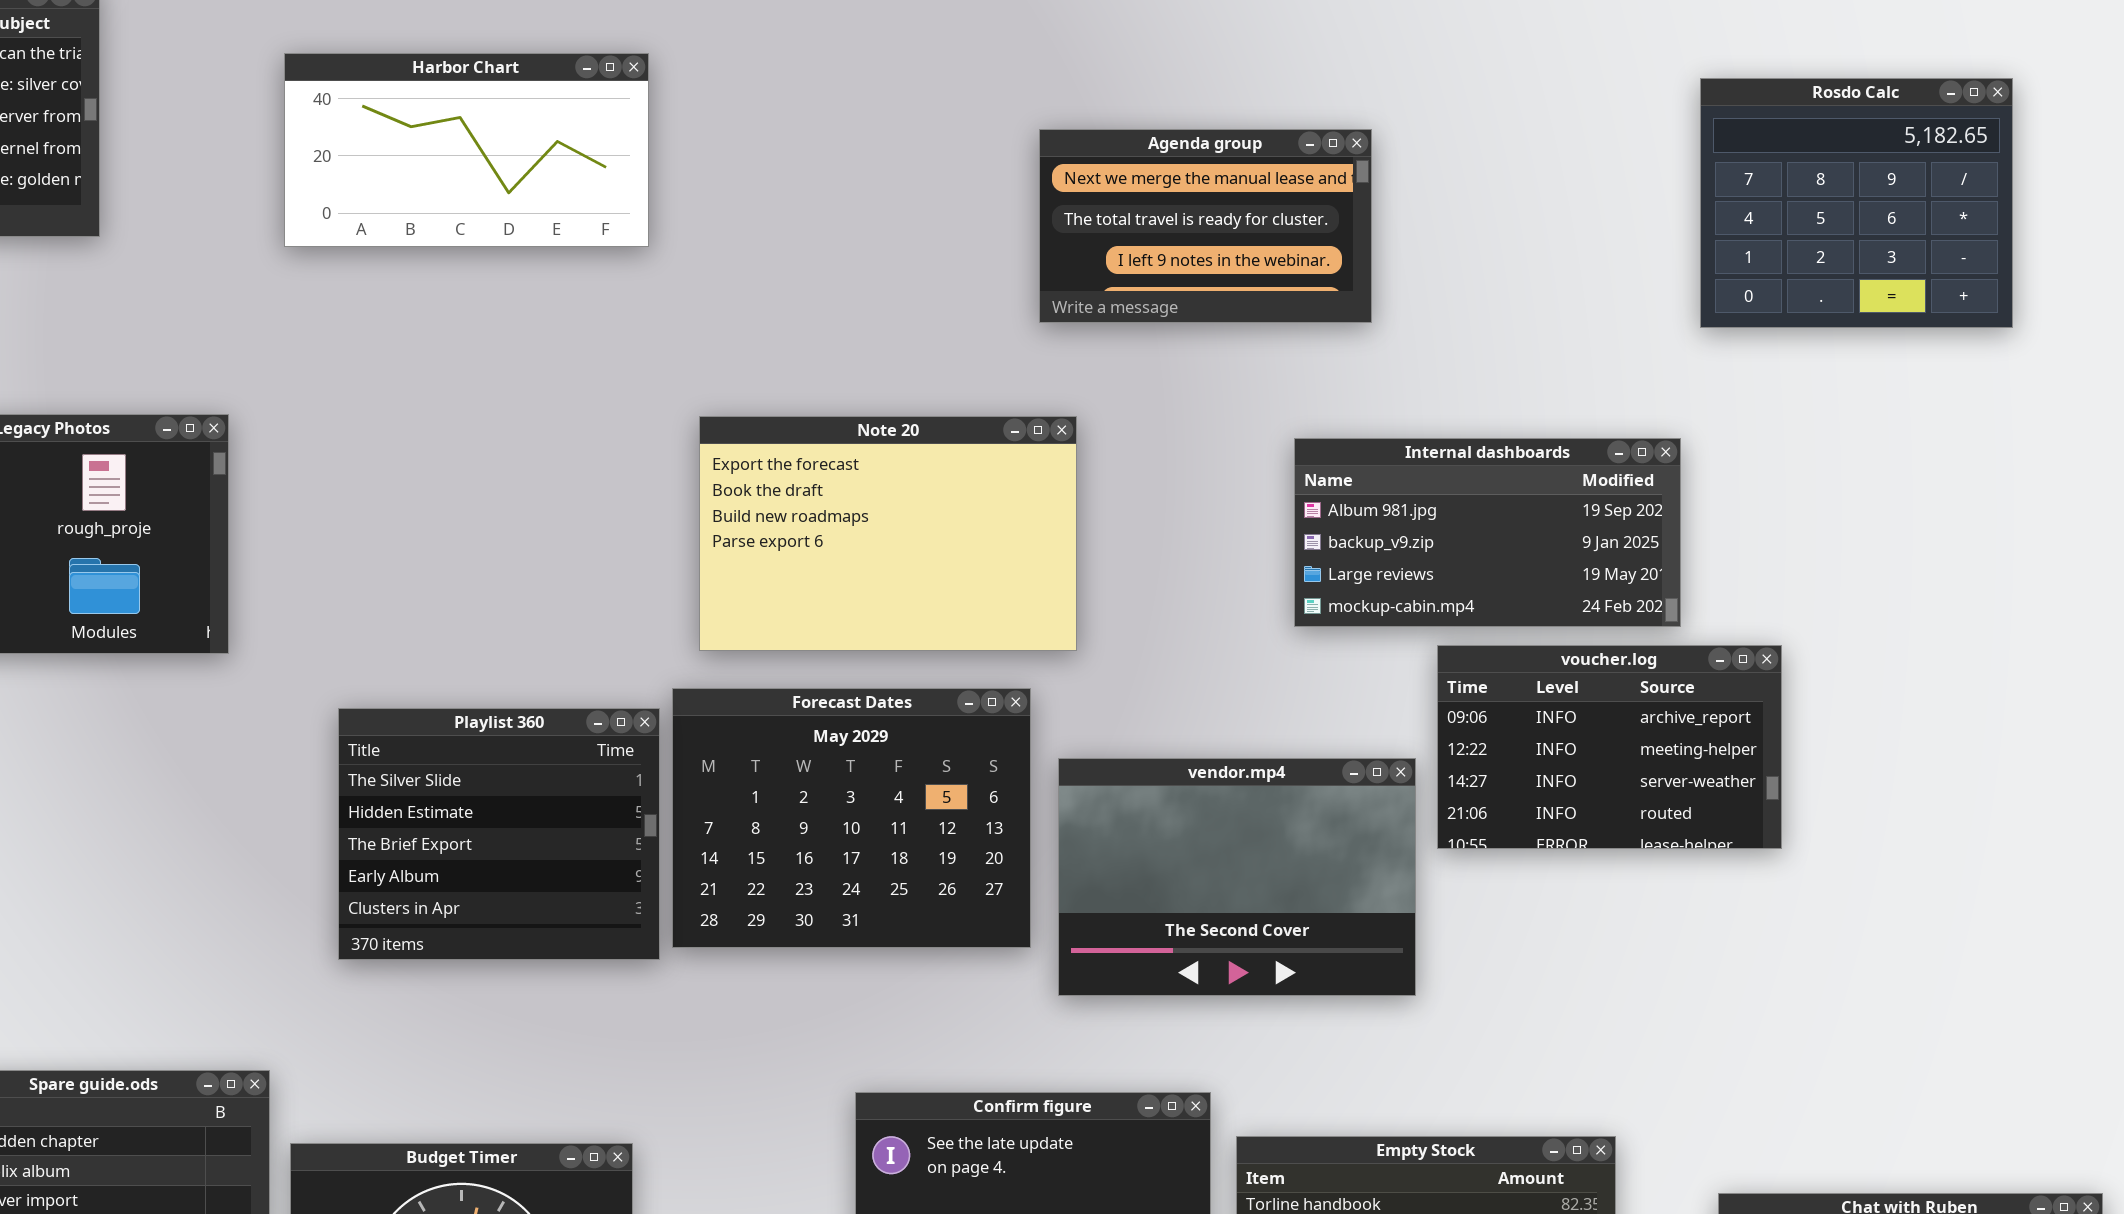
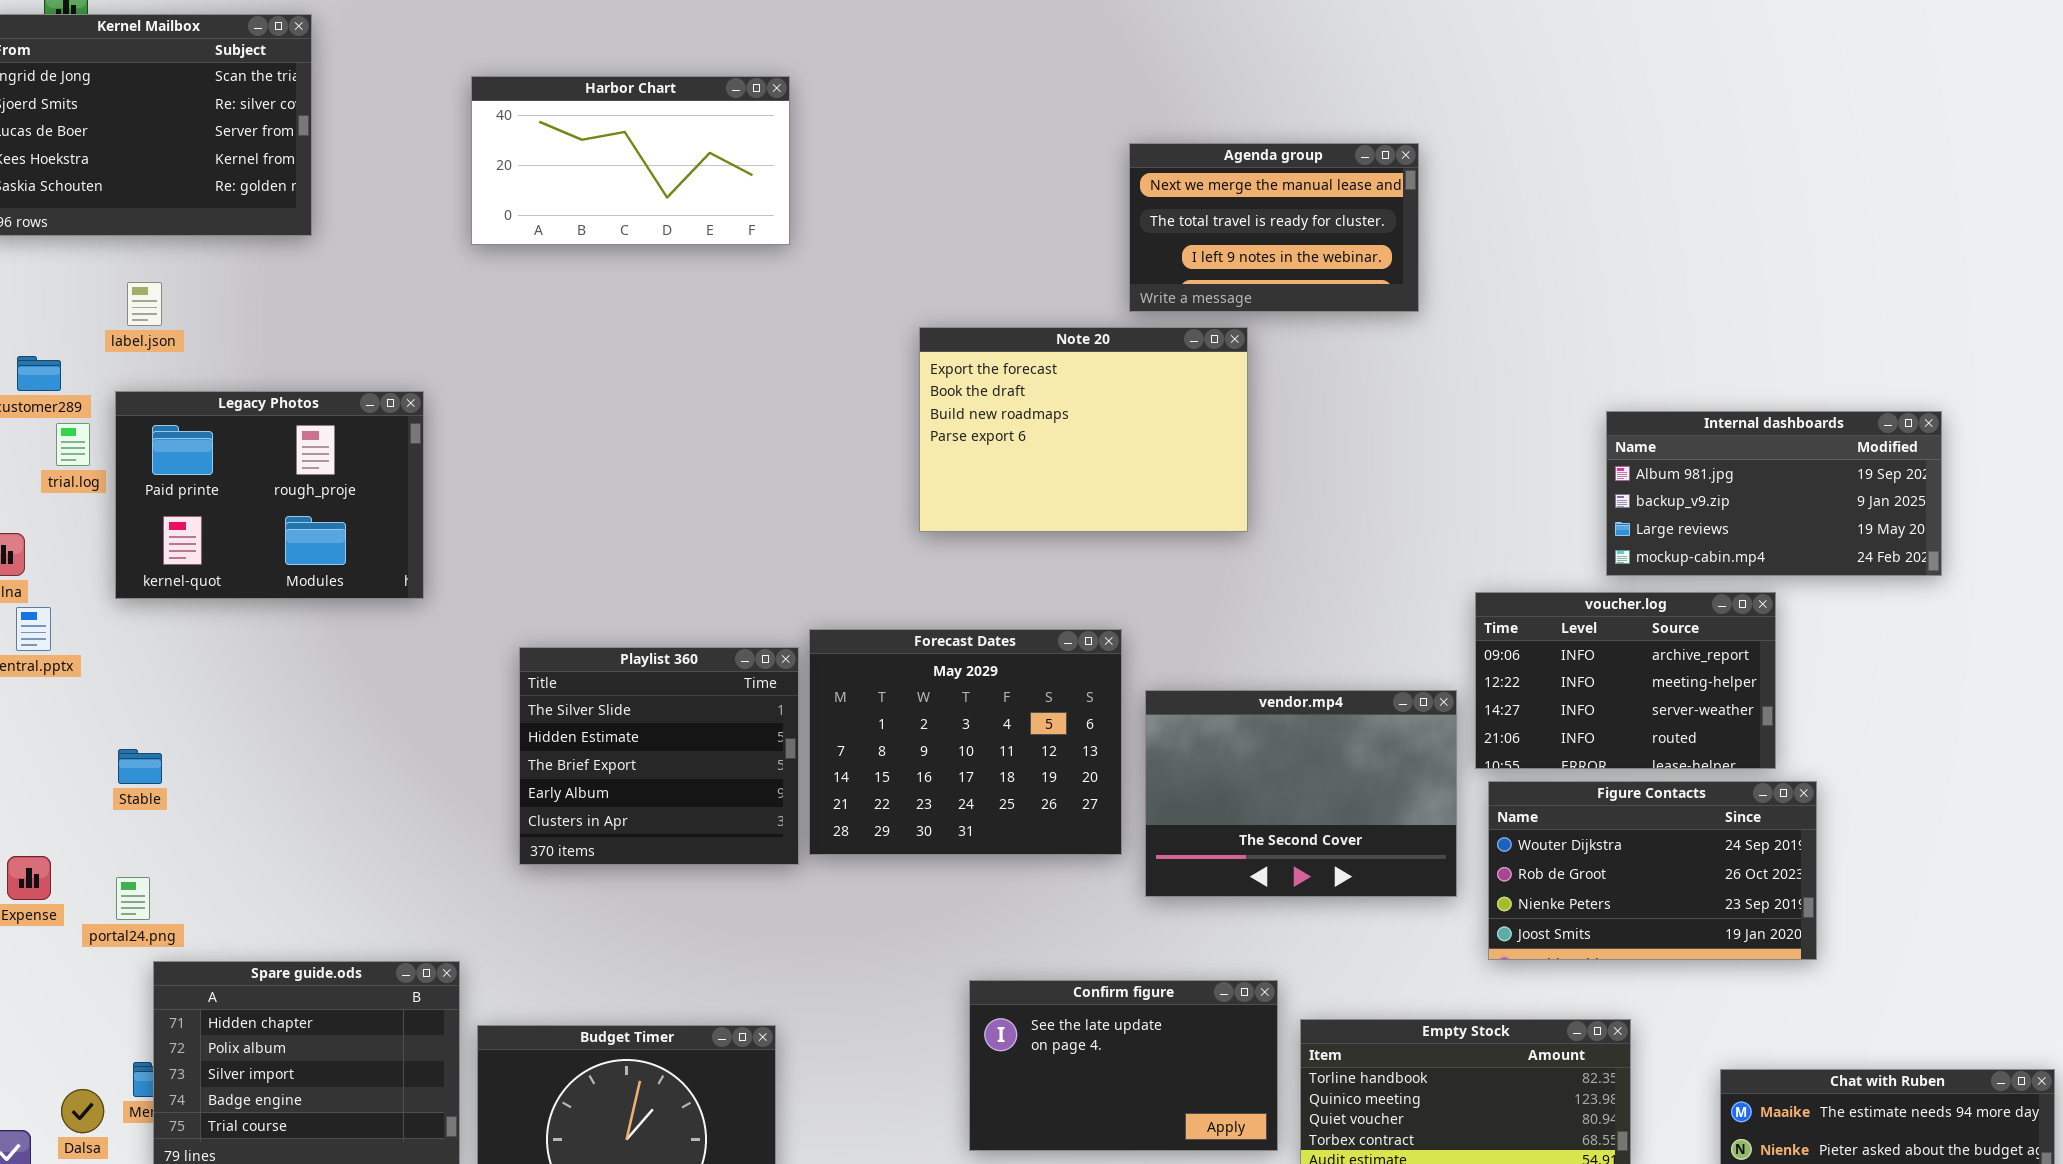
Rosdo Calc: [1700,78,2013,328] -> none, closed
Note 20: [699,416,1077,651] -> [919,327,1248,532], moved
Internal dashboards: [1294,438,1681,627] -> [1606,411,1942,576], moved
Figure Contacts: none -> [1488,781,1817,960], opened

